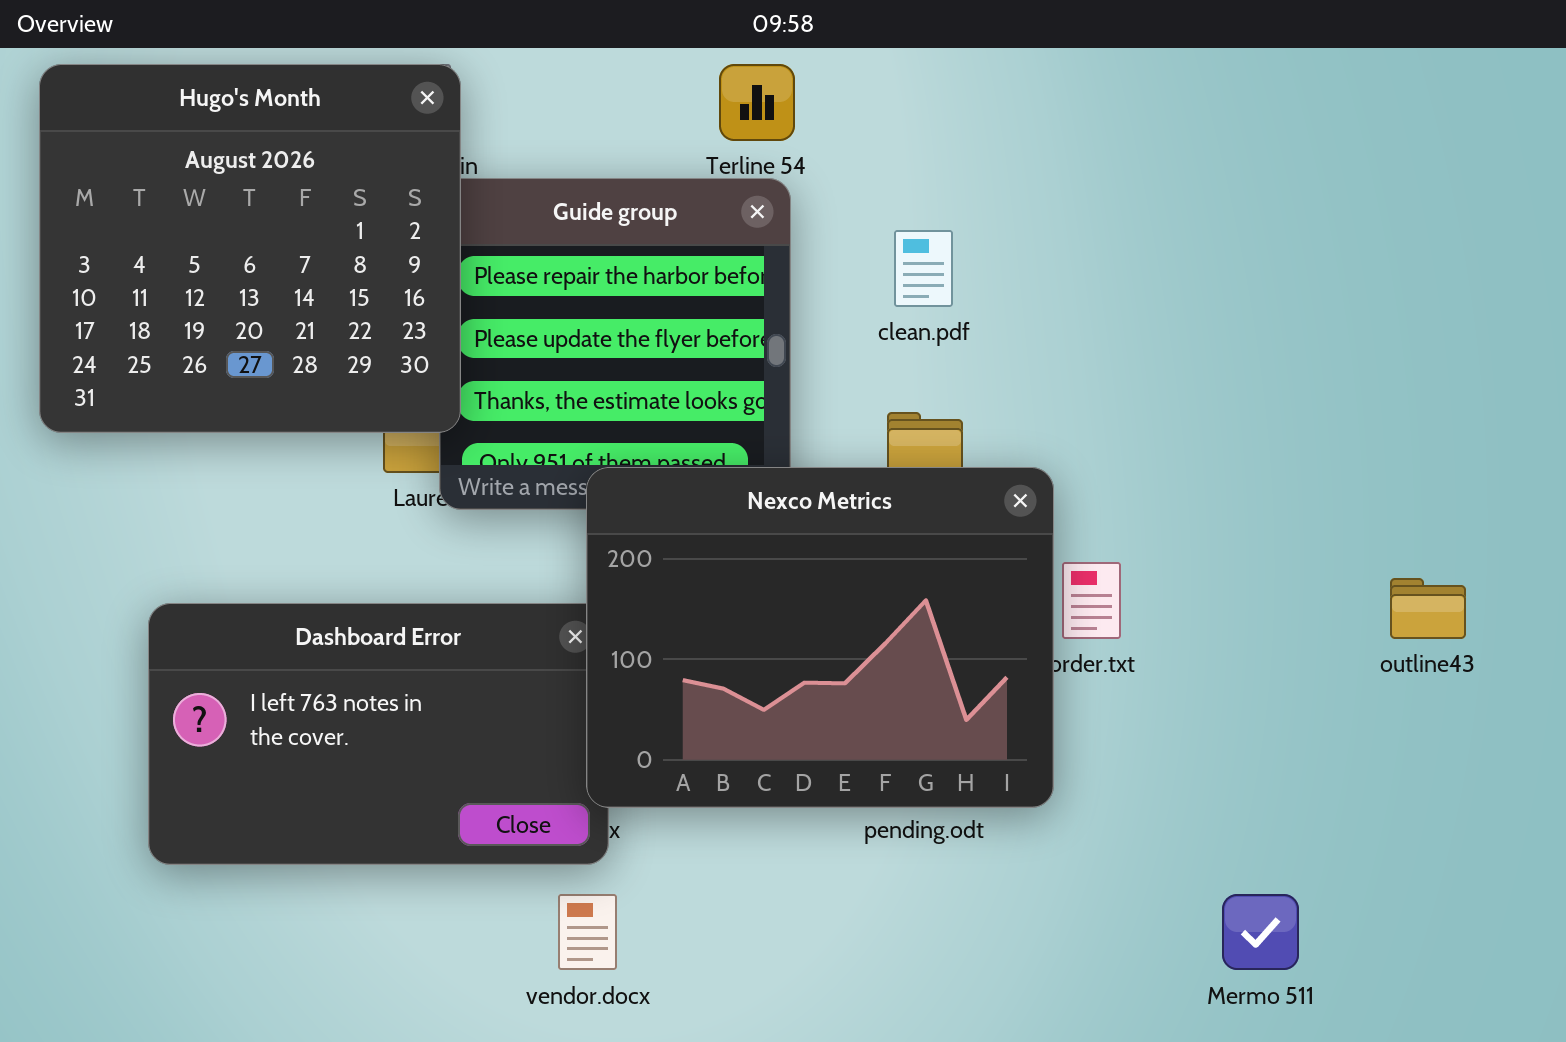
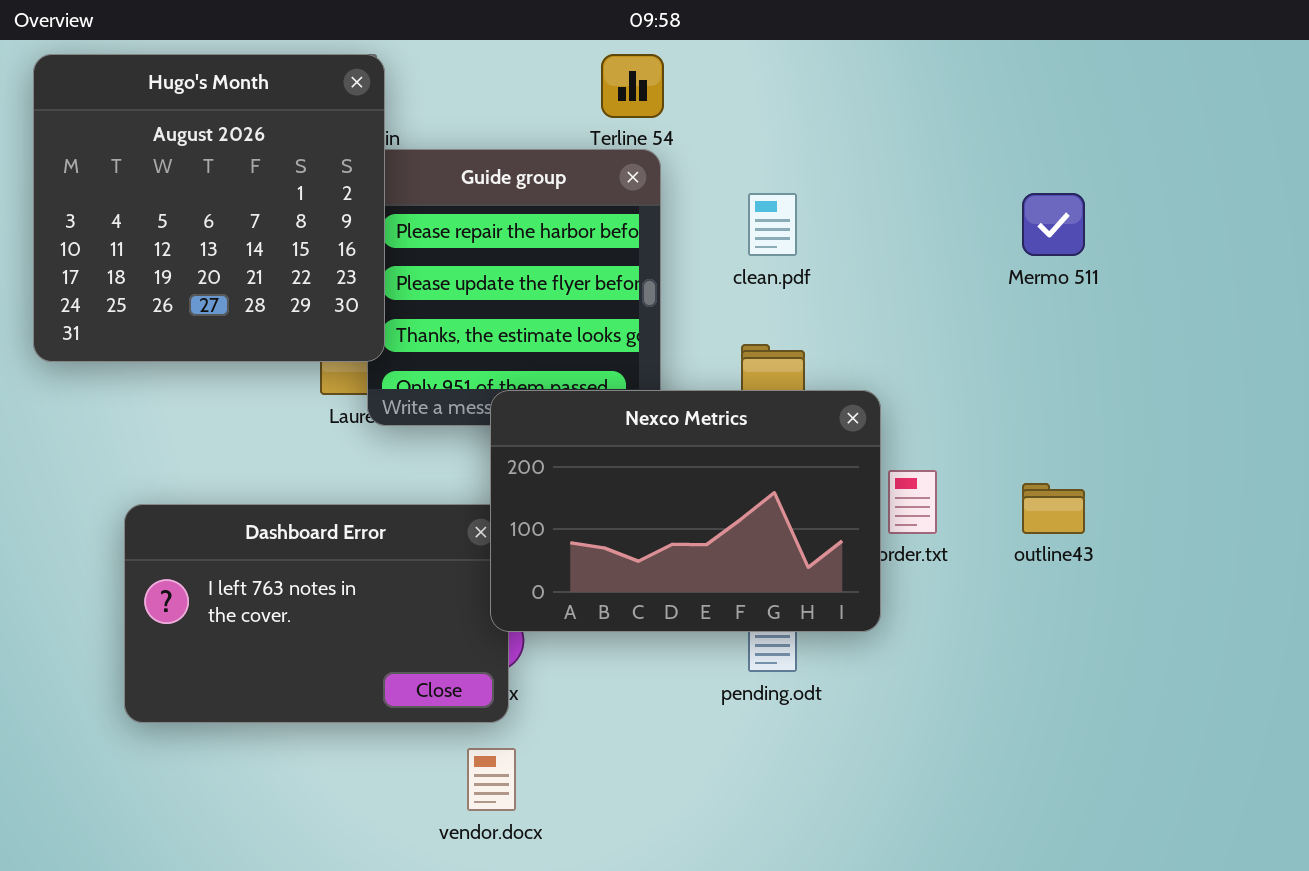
Nexco Metrics: [586,467,1054,808] -> [490,390,881,632], resized
outline43: [1390,578,1466,639] -> [1022,483,1085,534], moved
Mermo 511: [1222,894,1299,970] -> [1022,193,1085,256], moved

